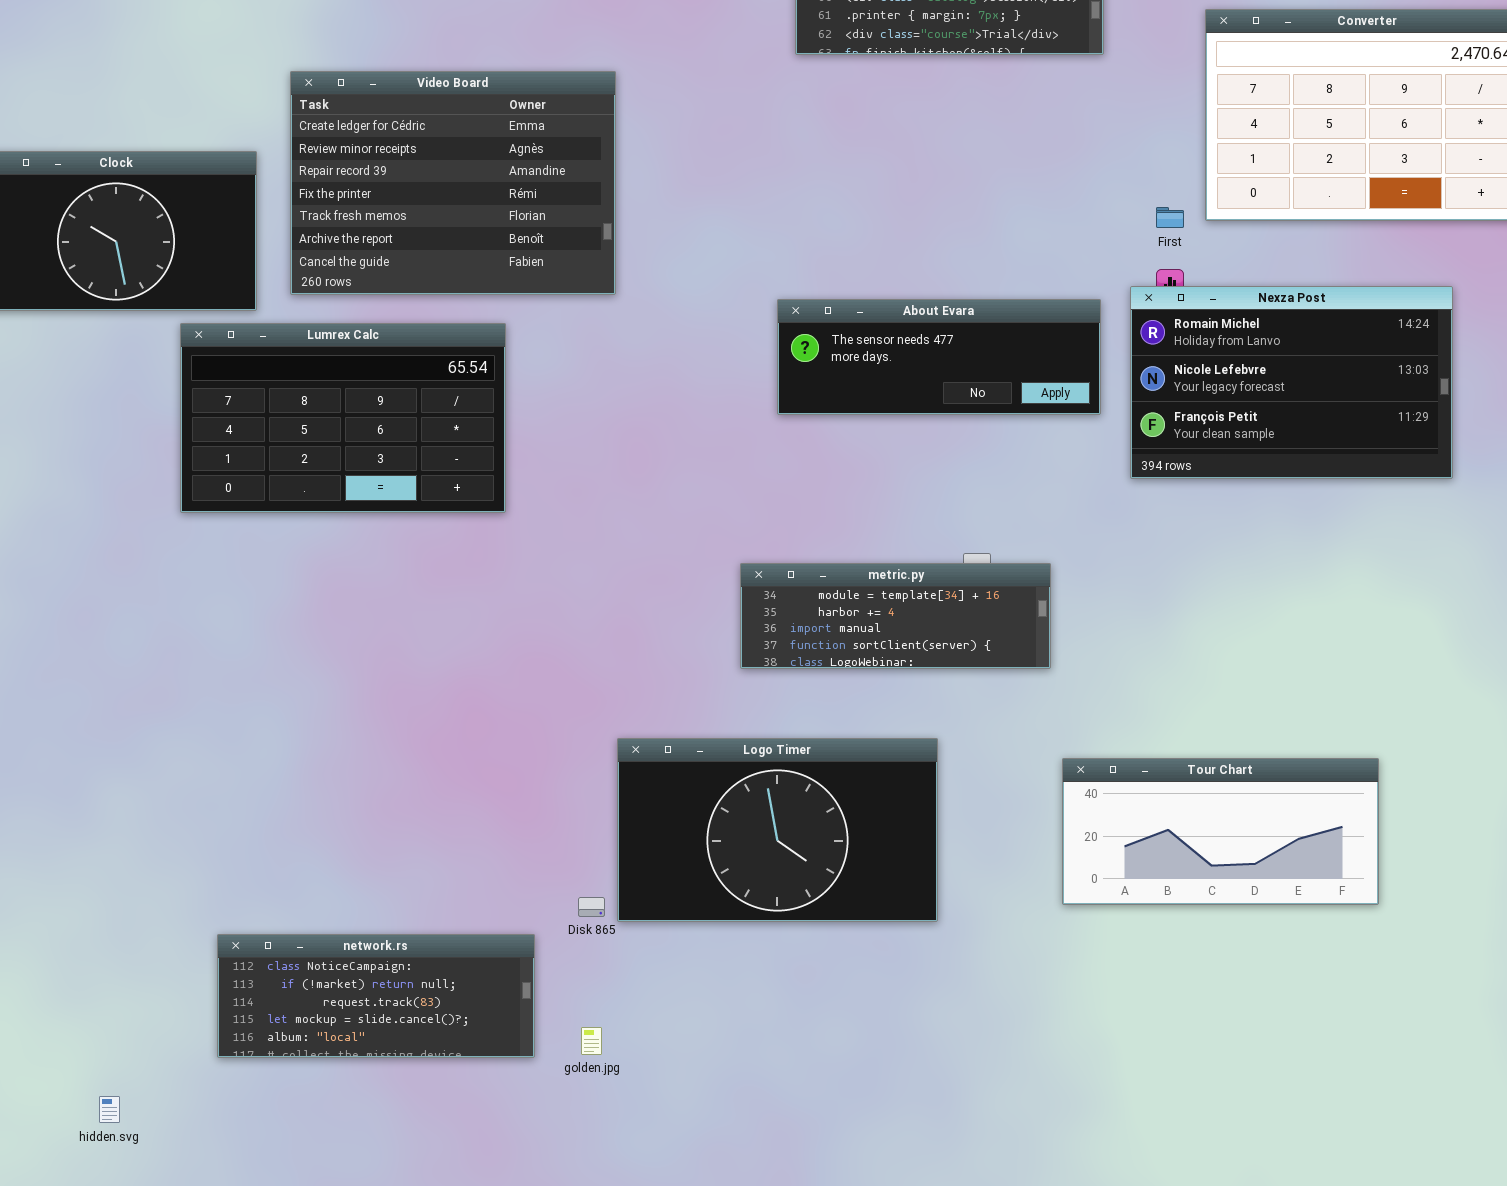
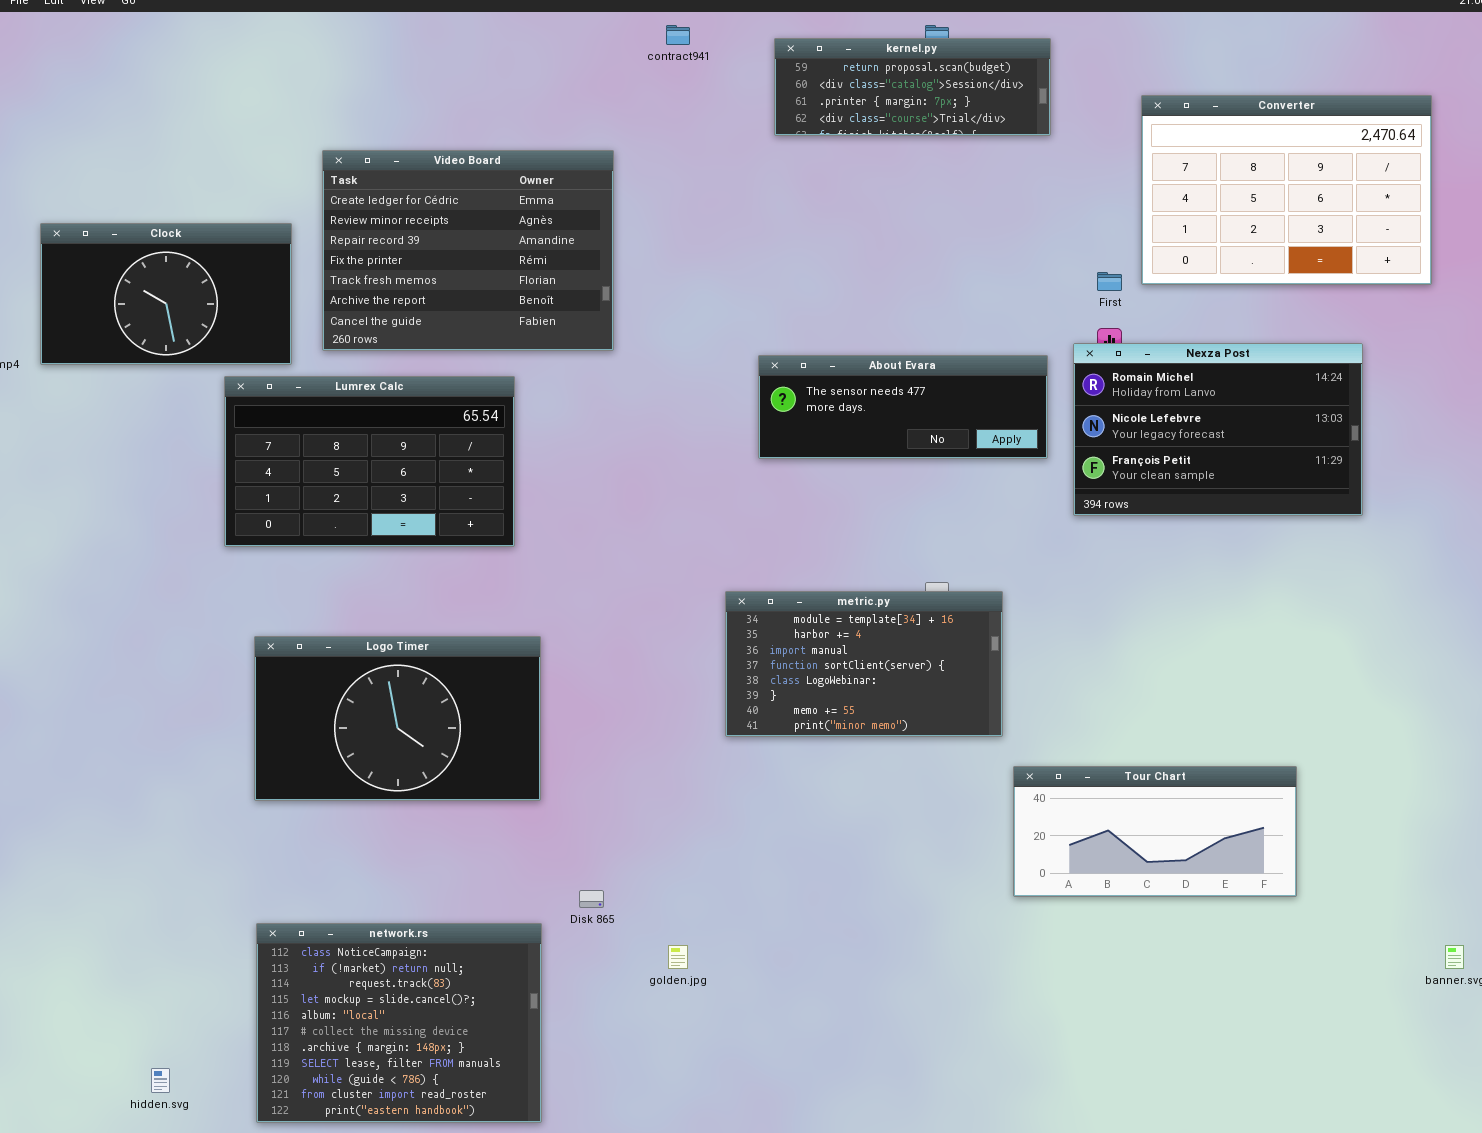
metric.py: [740,563,1051,669] -> [725,591,1003,737], resized
Logo Timer: [617,738,938,922] -> [254,636,541,801], moved
network.rs: [217,934,535,1058] -> [256,923,542,1123], resized
golden.jpg: [581,1027,602,1055] -> [668,945,688,969], moved

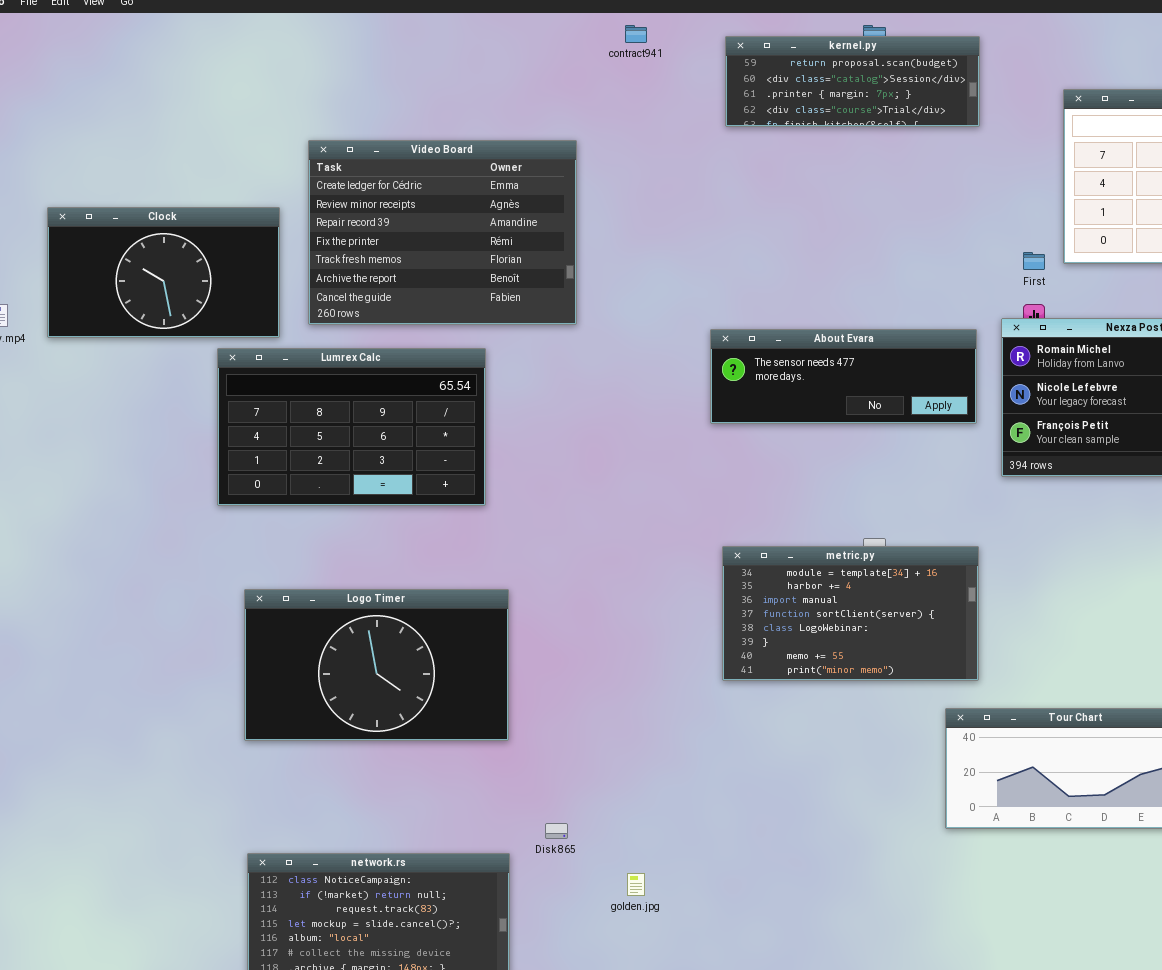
metric.py: [725,591,1003,737] -> [722,546,979,681], moved

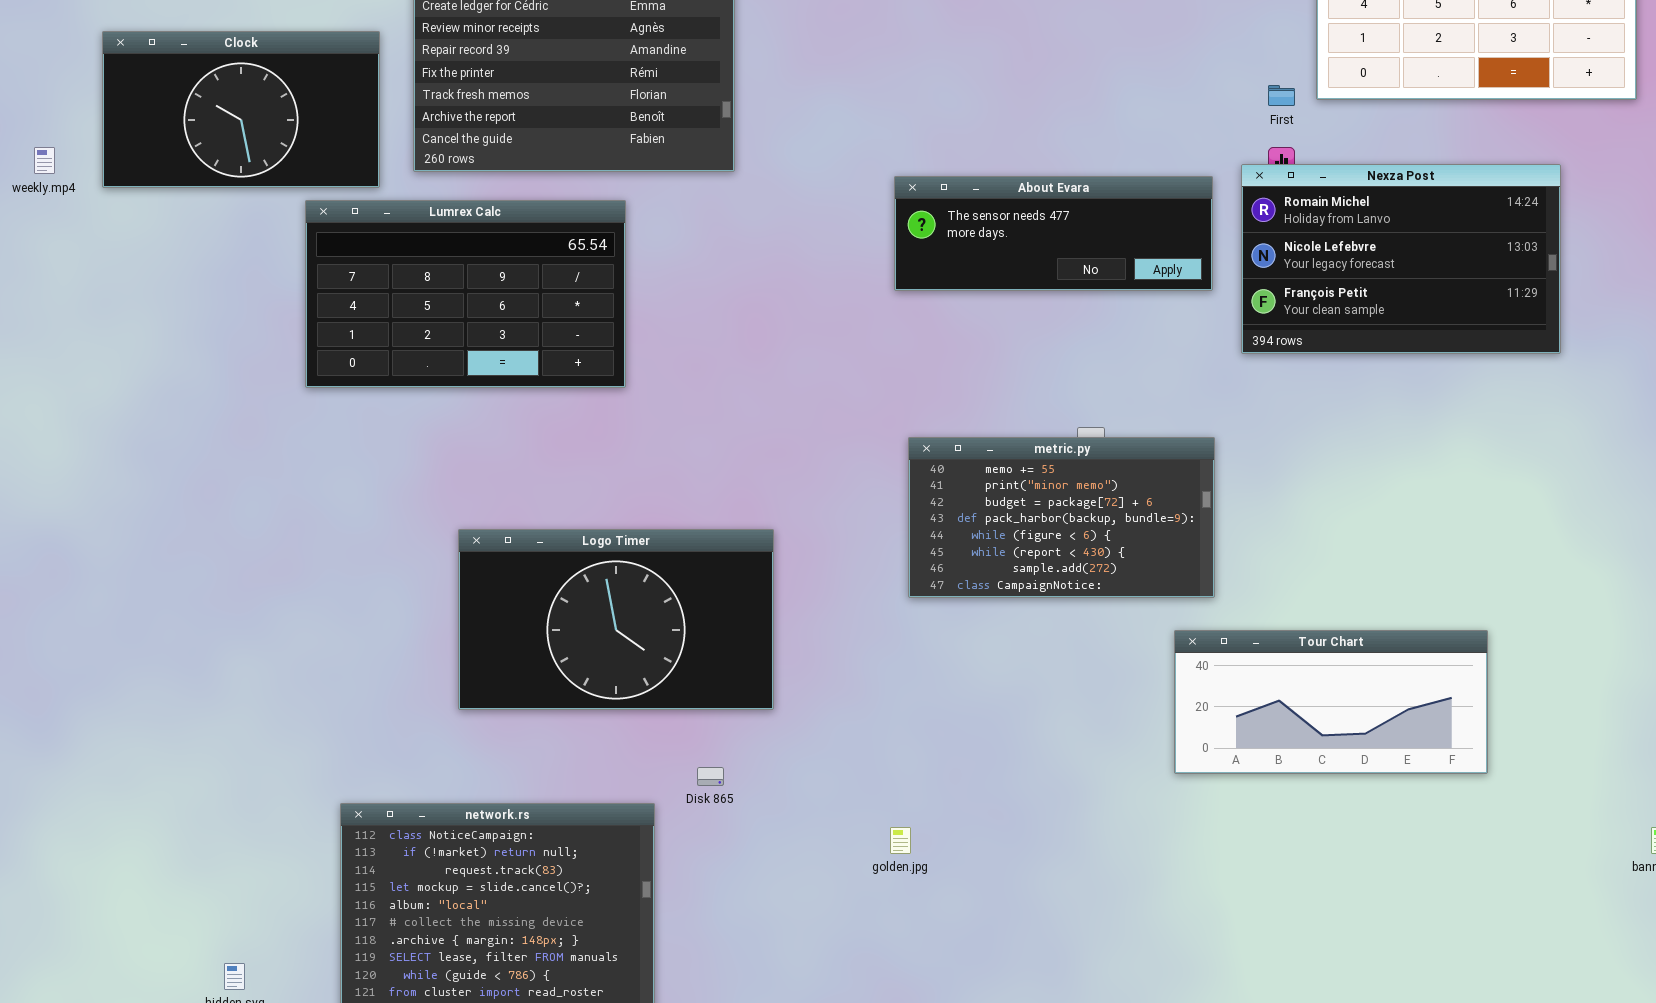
metric.py: [722,546,979,681] -> [908,437,1215,598], scrolled down 6 rows
Logo Timer: [244,589,509,741] -> [458,529,774,710], moved
golden.jpg: [627,873,645,896] -> [890,827,911,854], moved

